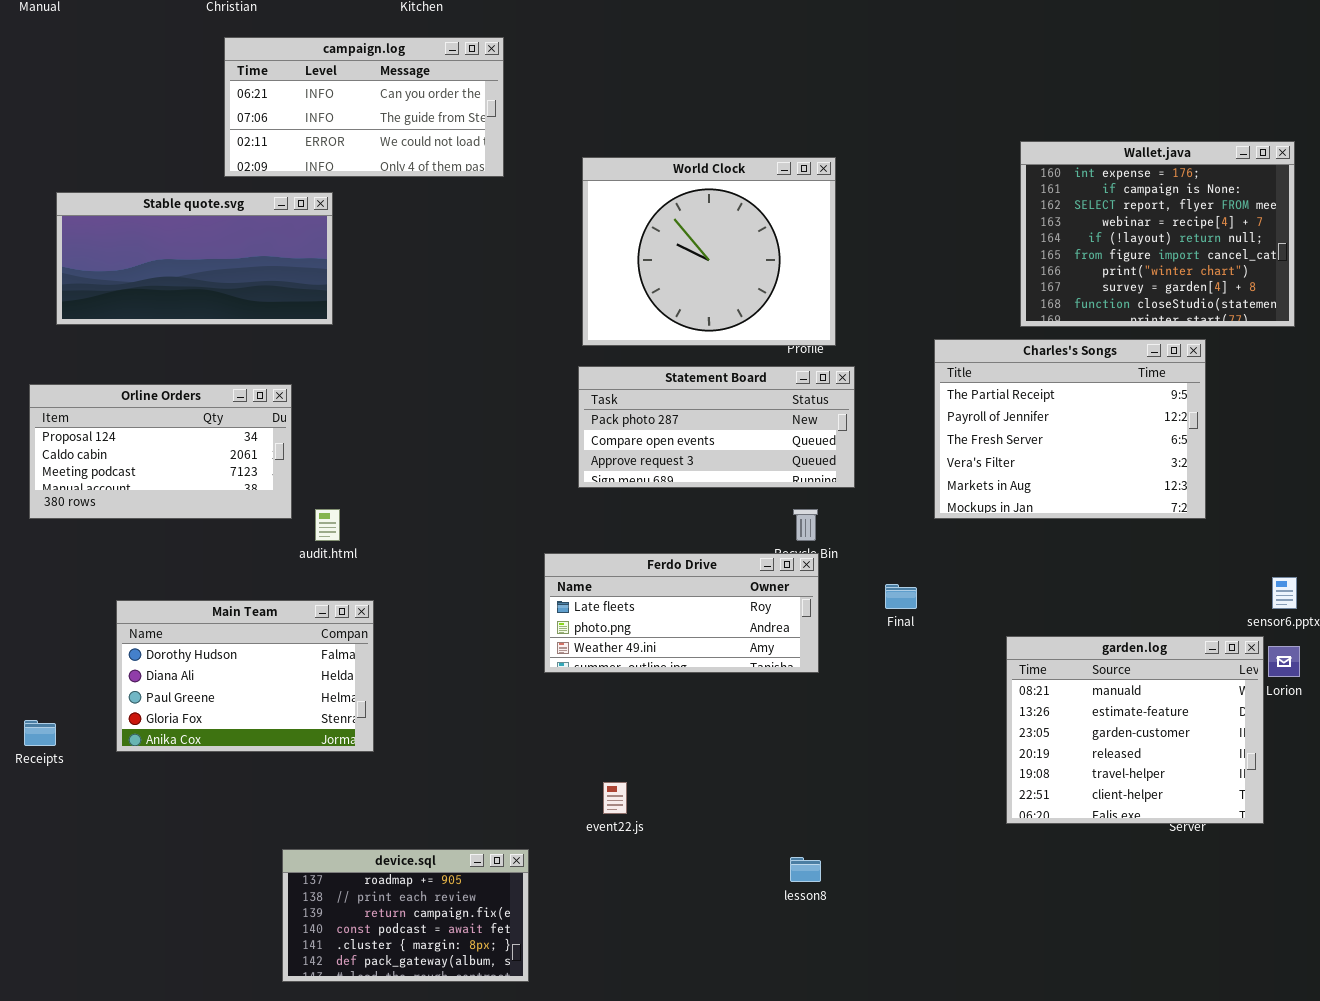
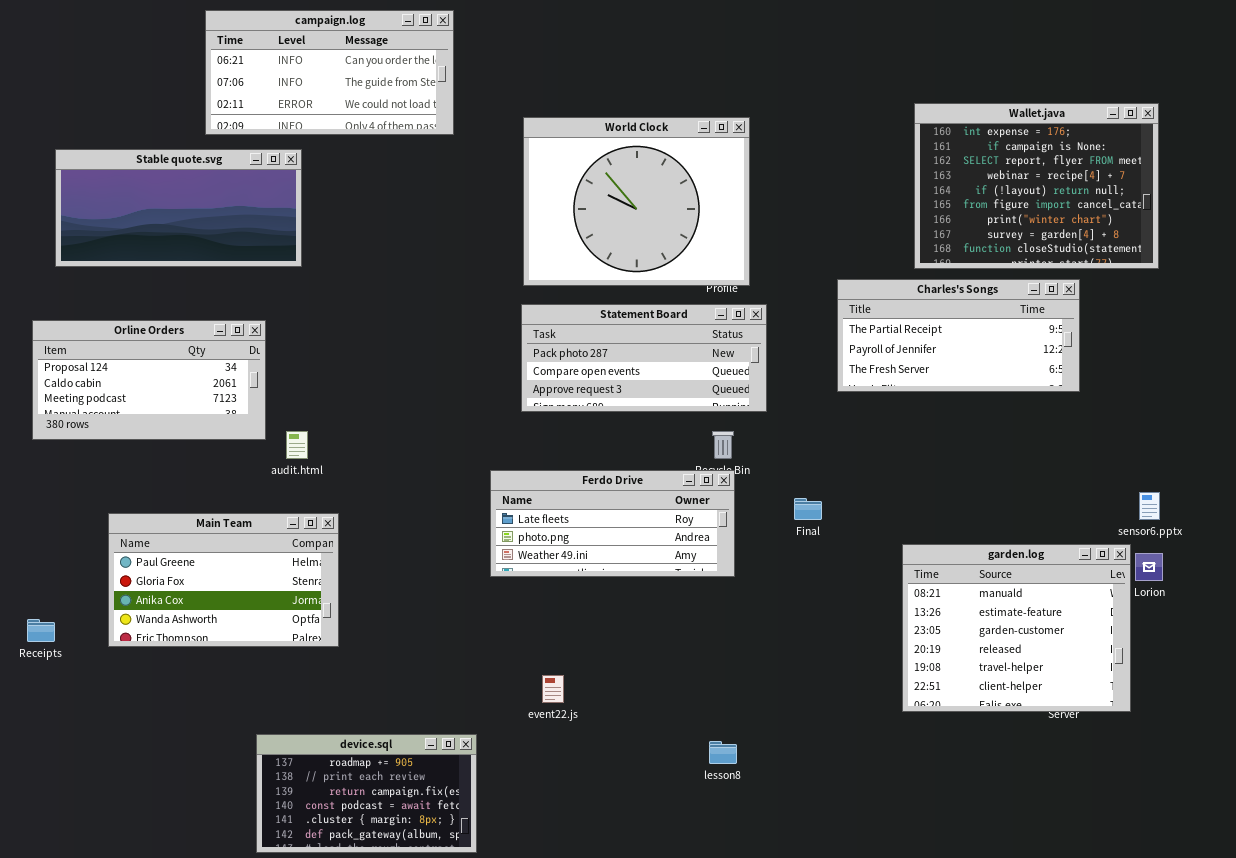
Charles's Songs: [934,339,1206,519] -> [837,279,1080,392], resized
Main Team: [116,600,374,752] -> [108,513,339,647], scrolled down 2 rows

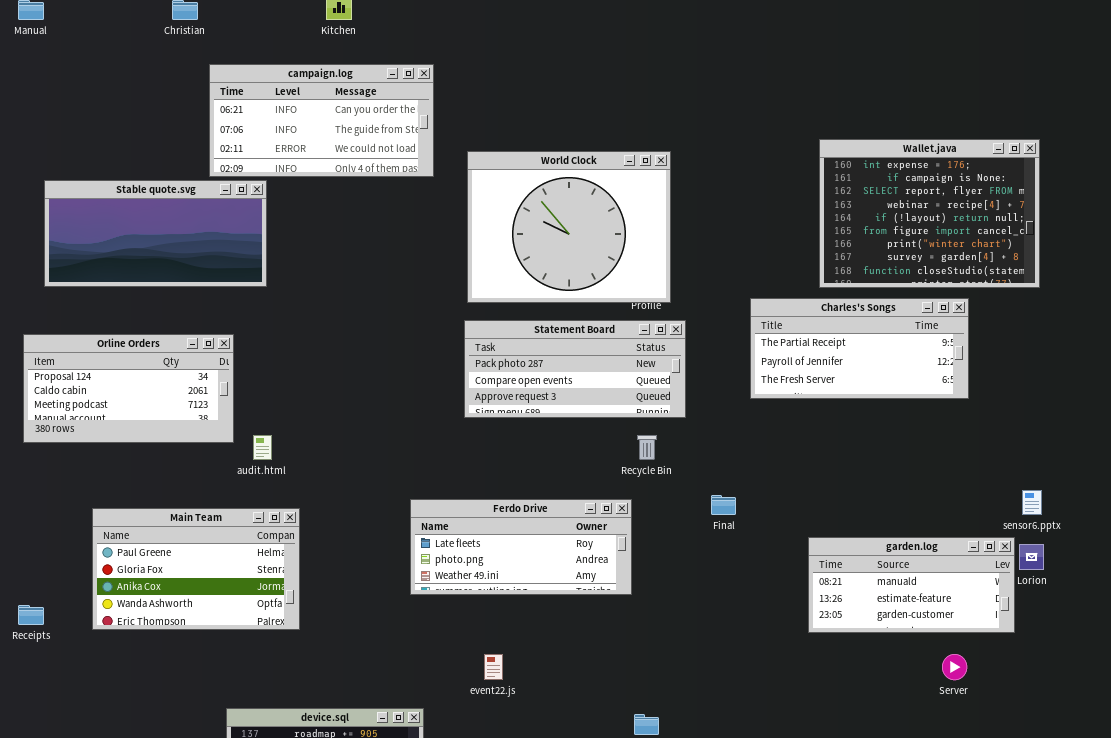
campaign.log: [205,10,454,135] -> [209,64,434,177], moved
Ferdo Drive: [490,470,735,577] -> [410,499,632,595], moved
garden.log: [902,544,1131,712] -> [808,537,1015,633], resized

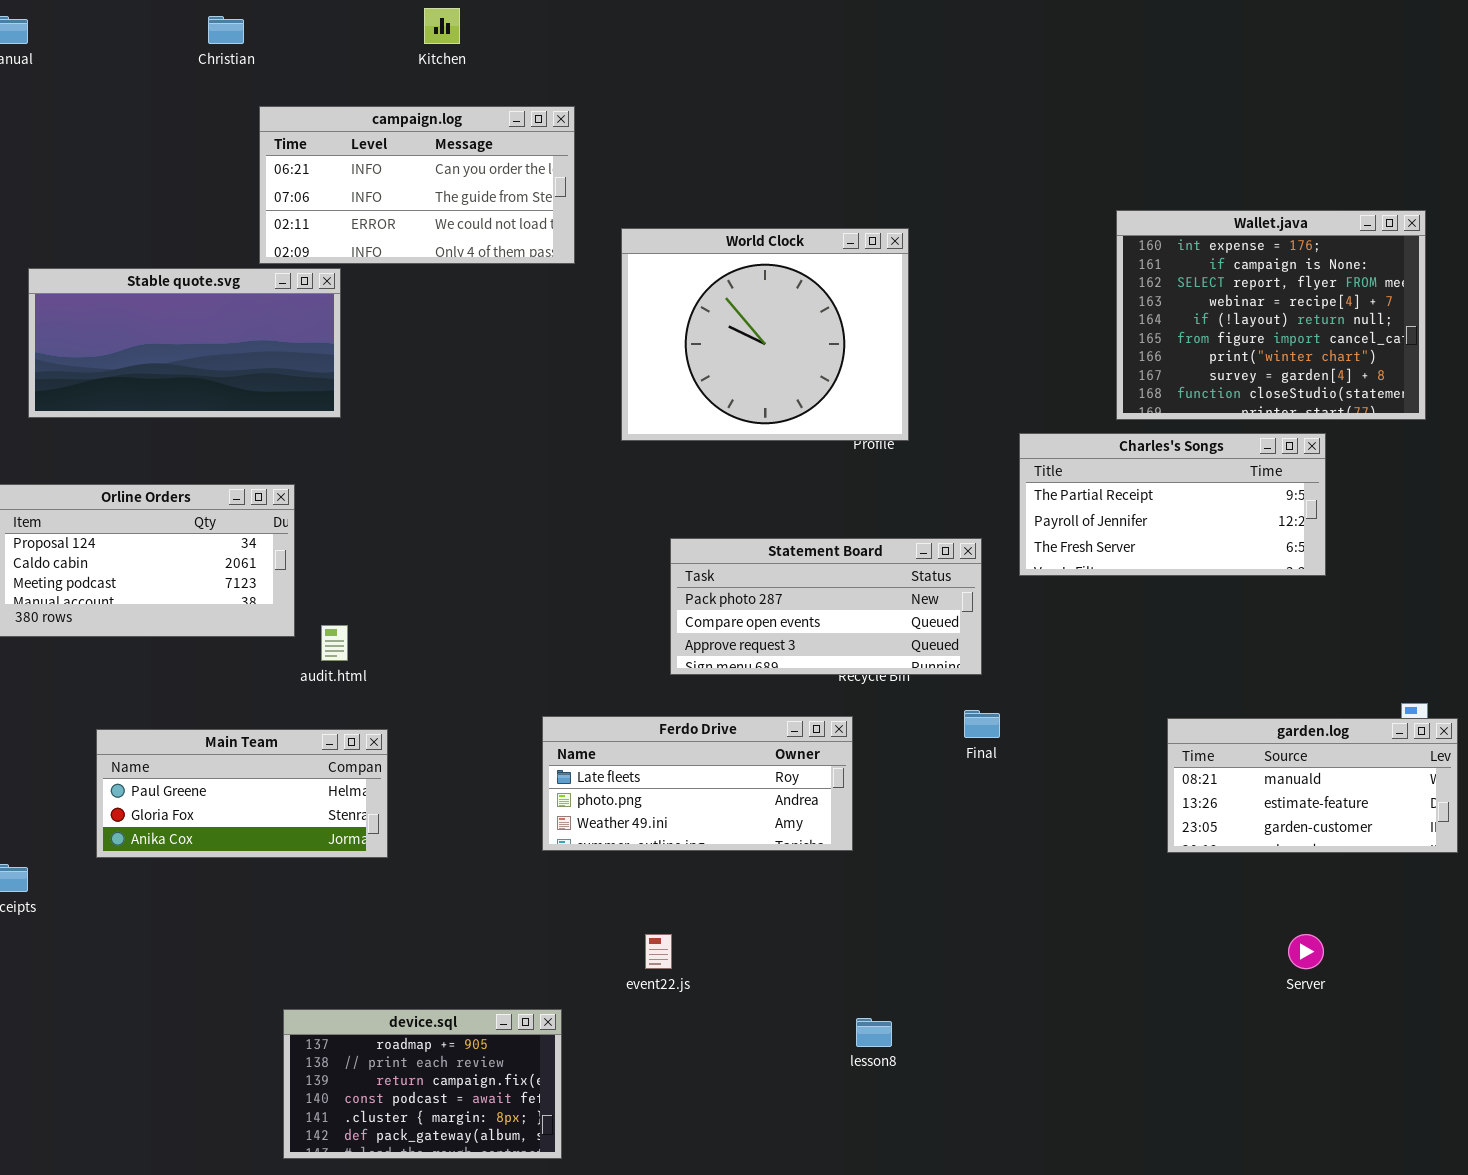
Statement Board: [464,320,686,418] -> [670,538,982,675], moved
Main Team: [92,508,300,630] -> [96,729,388,858], resized
garden.log: [808,537,1015,633] -> [1167,718,1458,853], moved

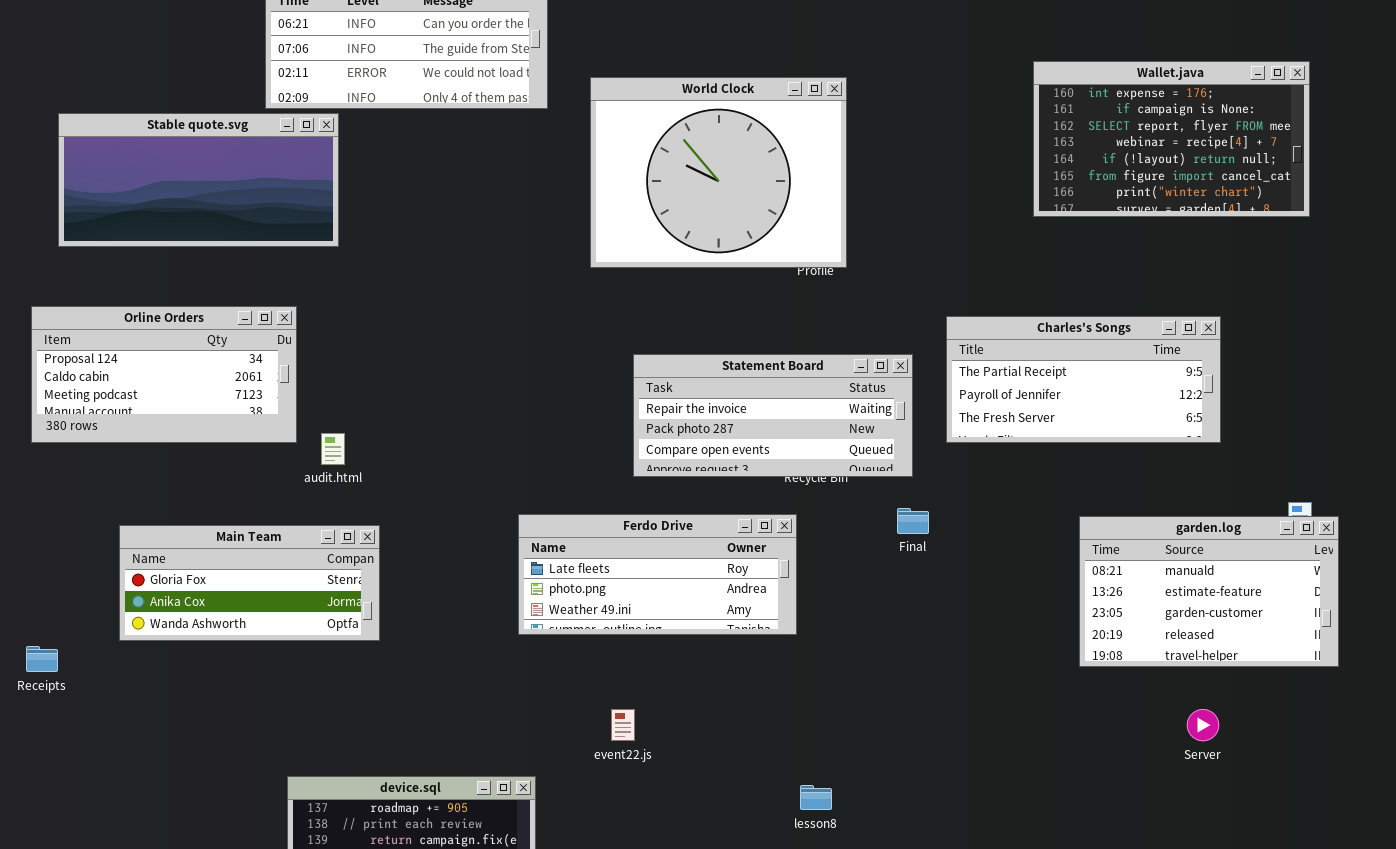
Wallet.java: [1116,210,1426,420] -> [1033,61,1310,217], resized
Charles's Songs: [1019,433,1326,576] -> [946,316,1221,443], moved
Statement Board: [670,538,982,675] -> [633,354,913,477], scrolled up 1 row
garden.log: [1167,718,1458,853] -> [1079,516,1339,667], resized
Main Team: [96,729,388,858] -> [119,525,380,641], scrolled down 1 row

